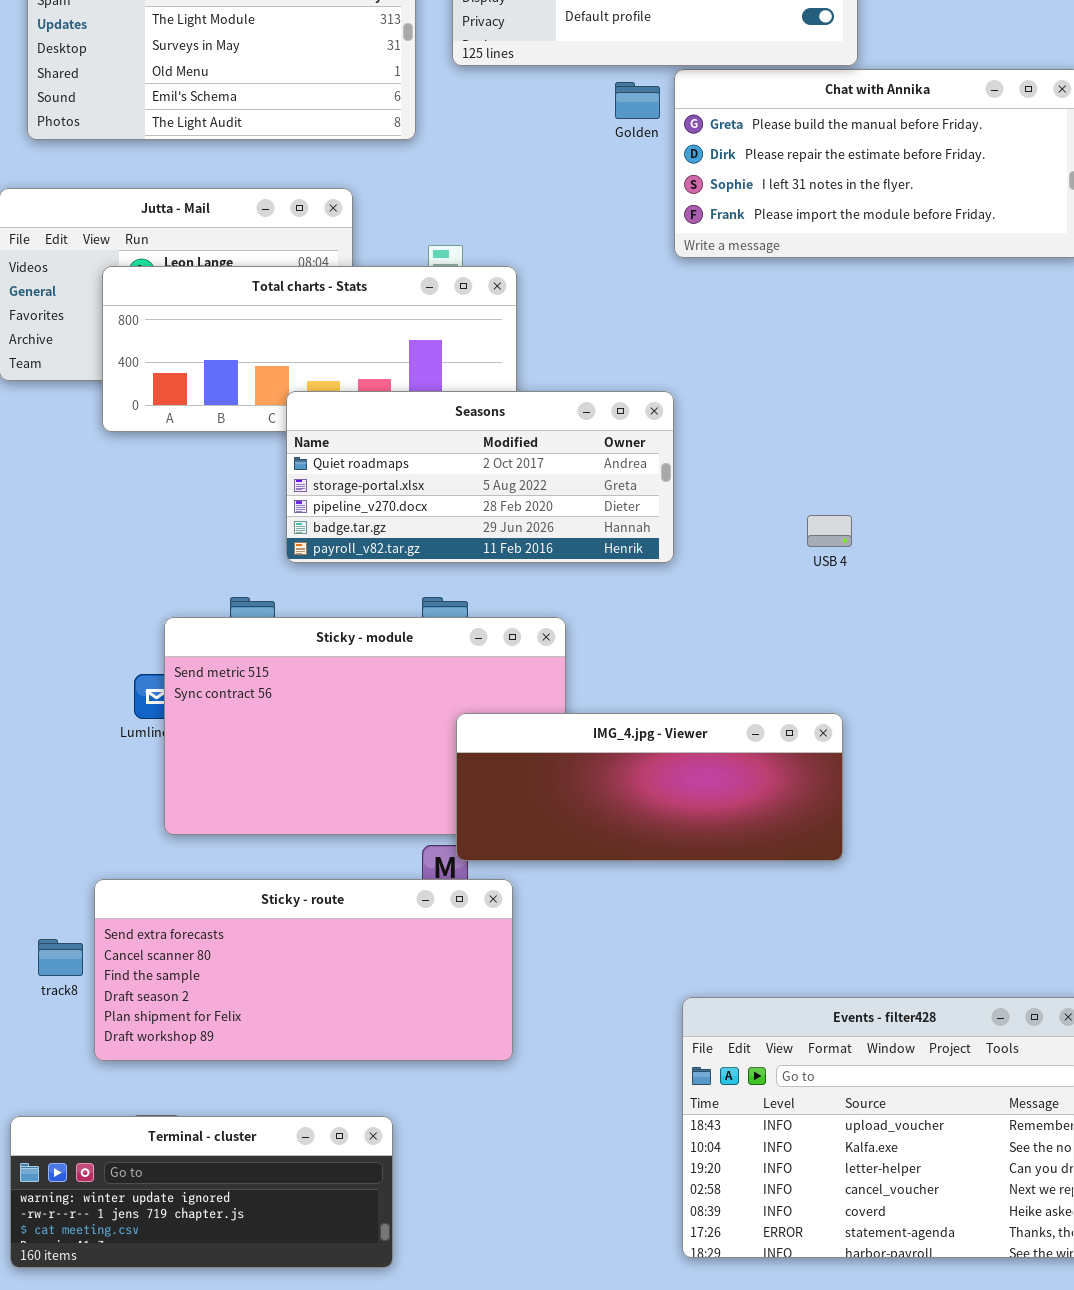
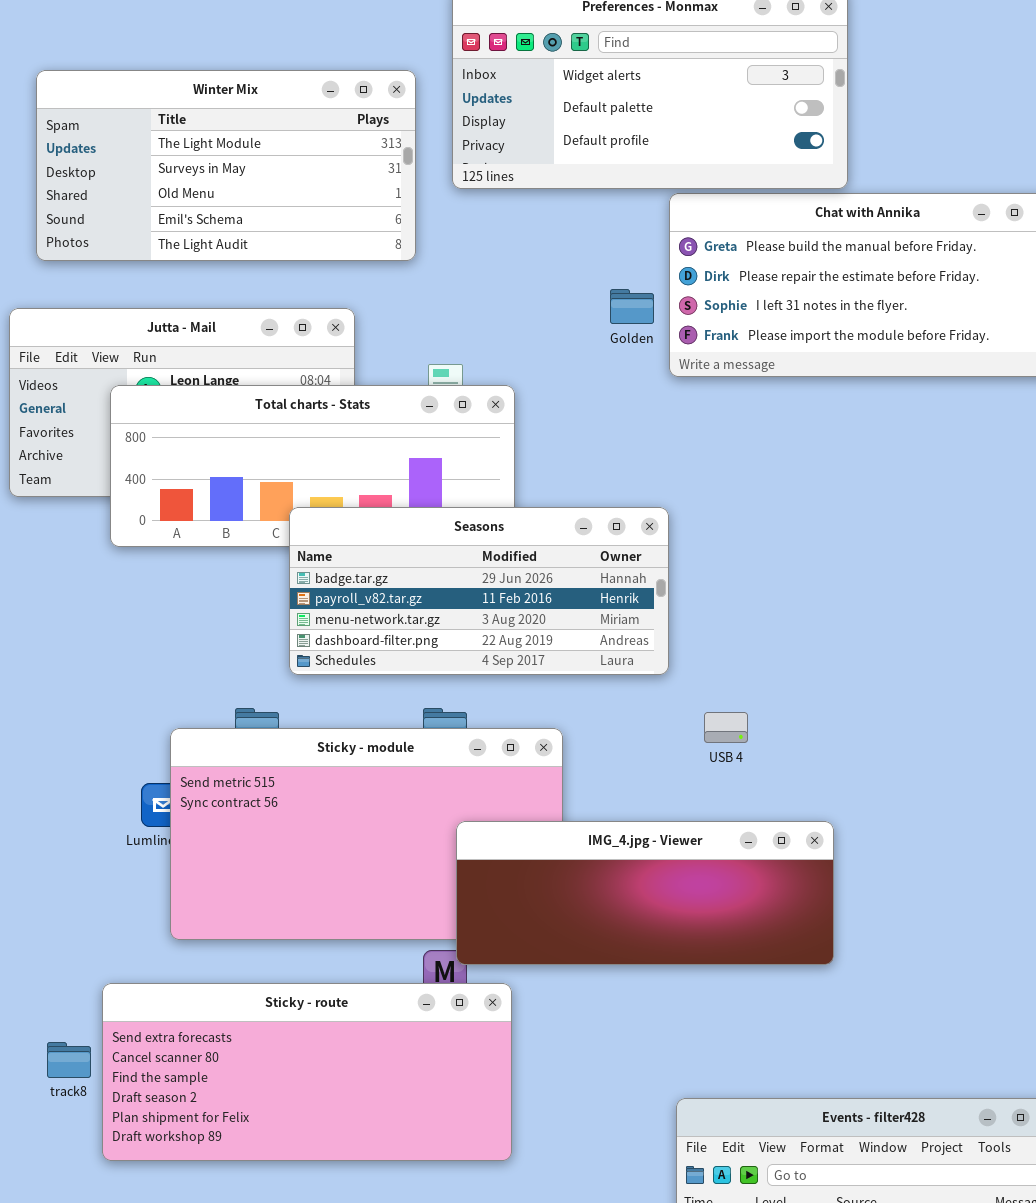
Golden: [615,82,660,119] -> [610,289,654,324], moved
Seasons: [286,391,674,563] -> [289,507,669,675], scrolled down 3 rows
USB 4: [807,515,852,547] -> [704,712,748,743], moved

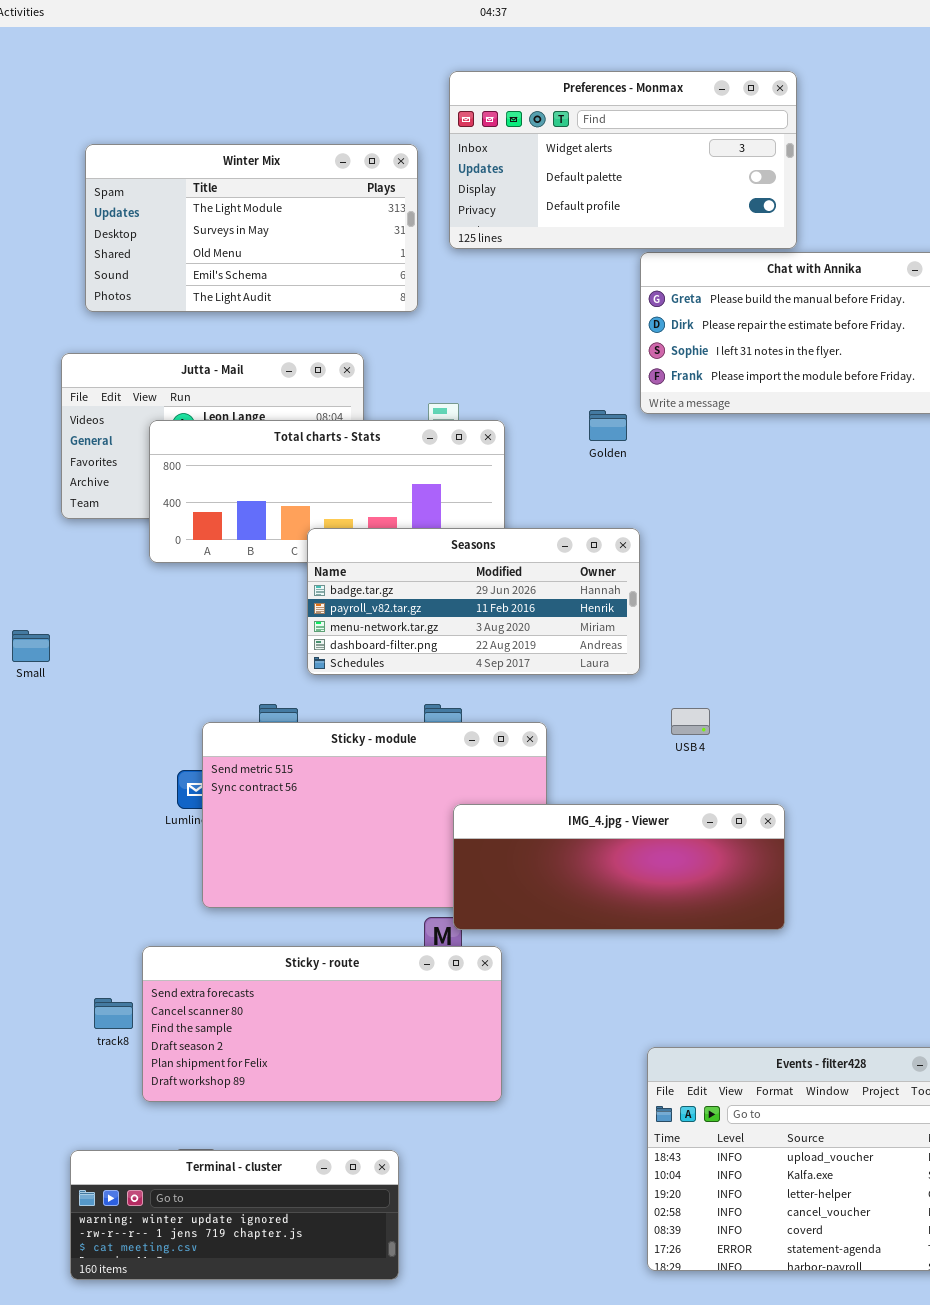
Golden: [610,289,654,324] -> [589,410,627,441], moved

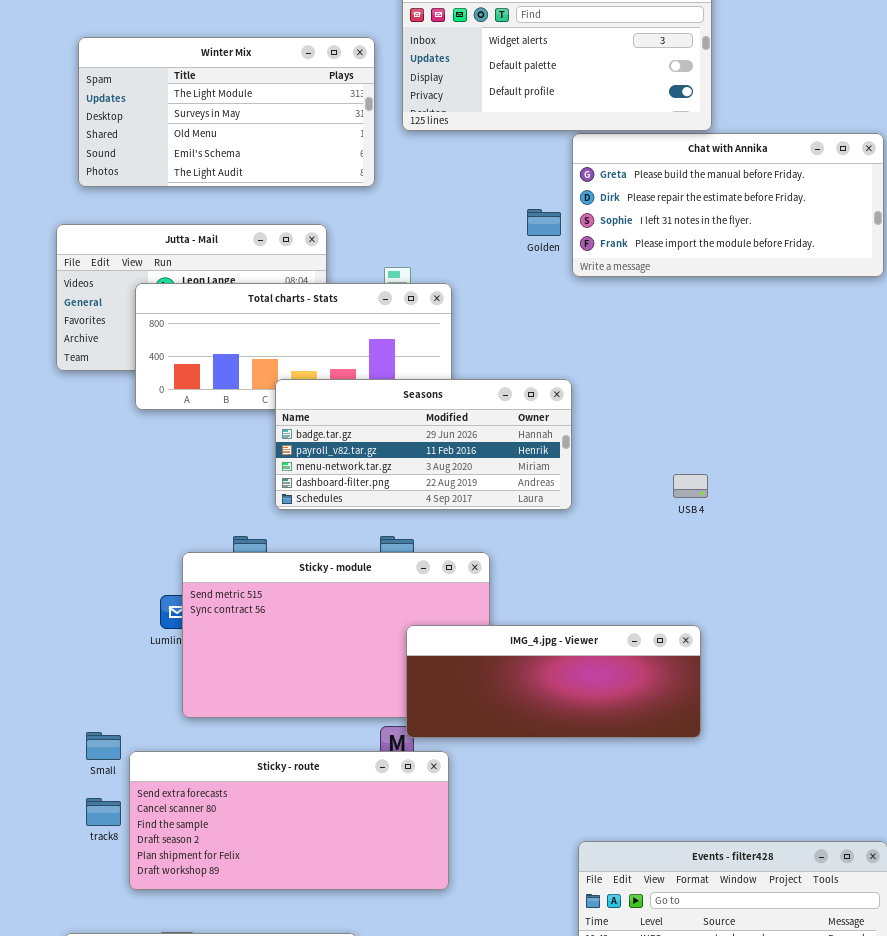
Golden: [589,410,627,441] -> [527,209,561,236], moved
Small: [12,630,50,662] -> [86,732,121,760], moved
USB 4: [671,708,710,735] -> [673,474,708,498], moved

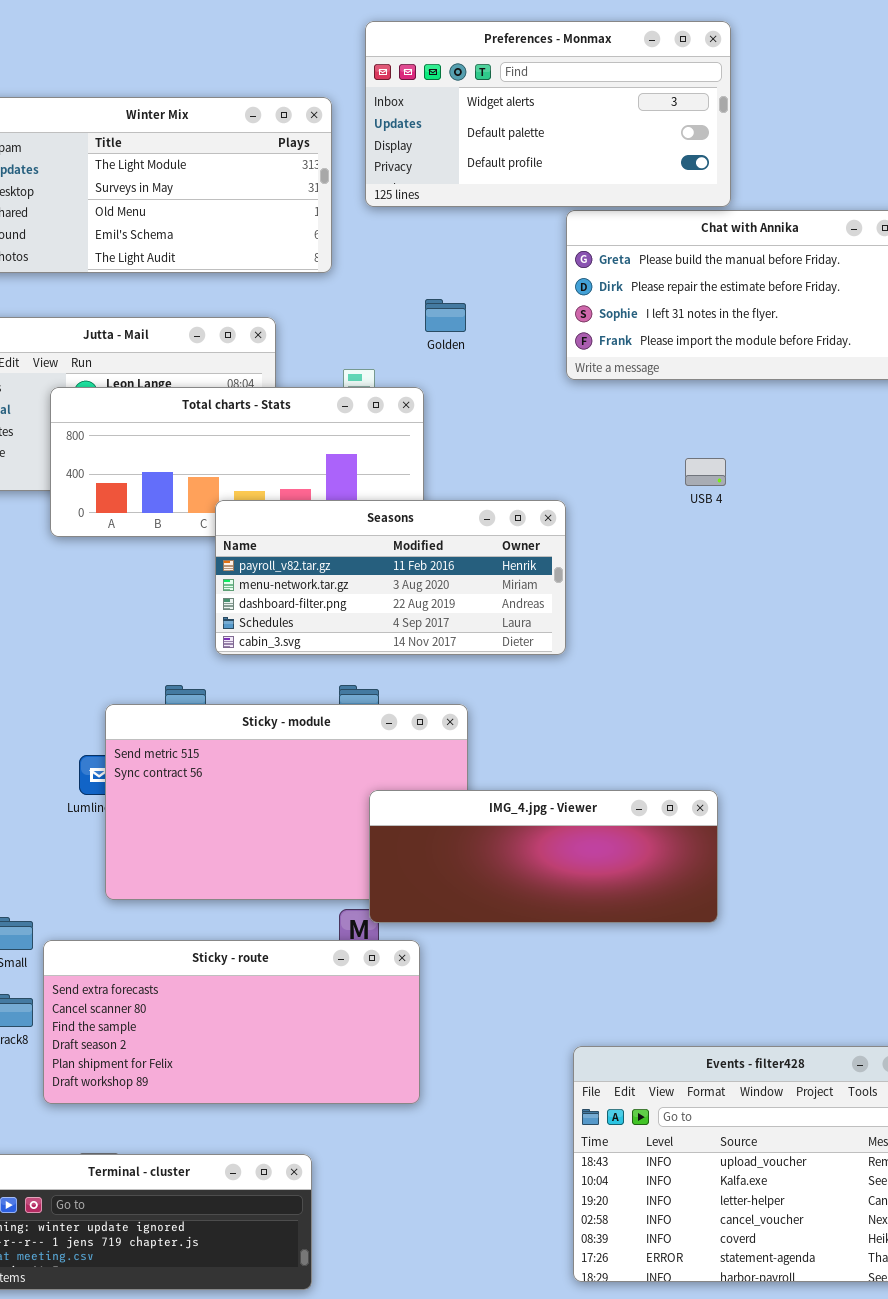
Golden: [527,209,561,236] -> [425,299,466,332], moved
Seasons: [275,379,572,510] -> [215,500,566,655], scrolled down 1 row
USB 4: [673,474,708,498] -> [685,458,726,486], moved

